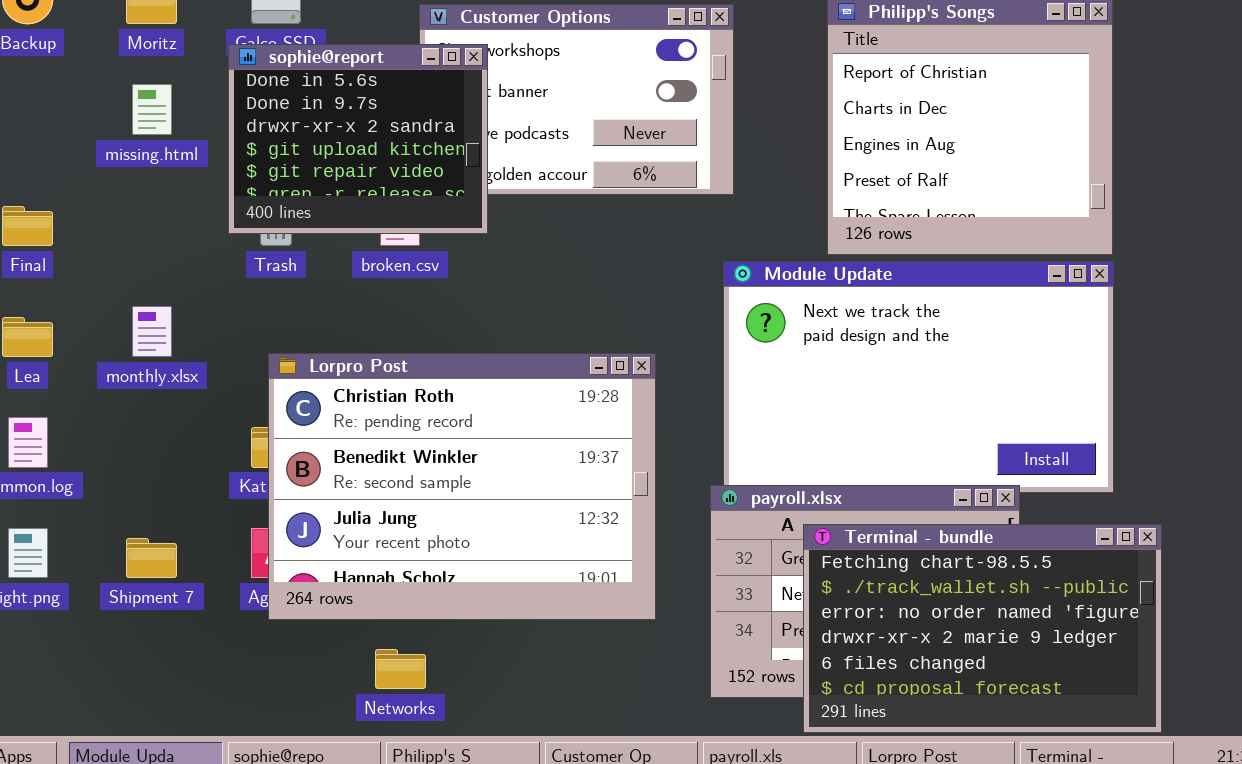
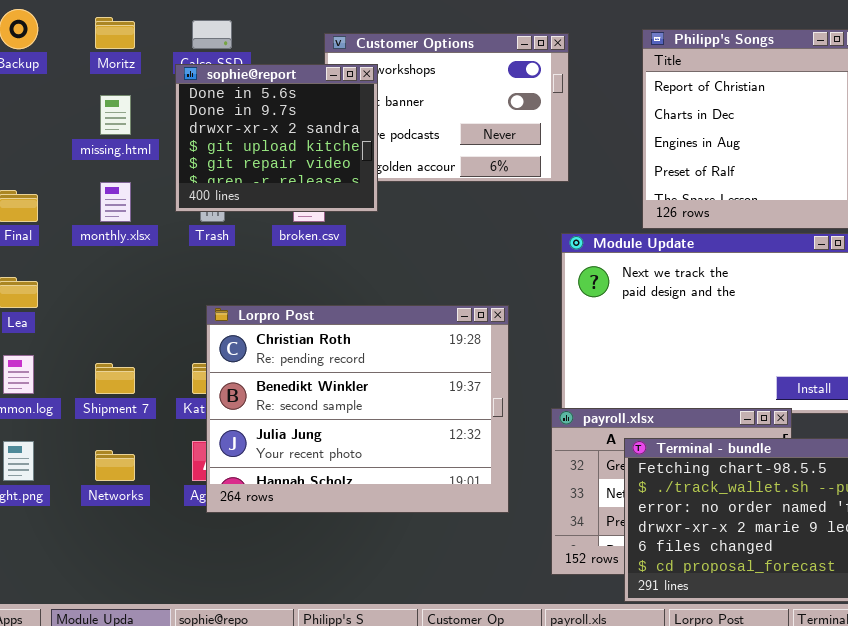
monthly.xlsx: [132,306,172,357] -> [100,182,131,222], moved
Shipment 7: [126,538,177,578] -> [95,363,135,394], moved
Networks: [375,649,426,689] -> [95,450,135,481], moved

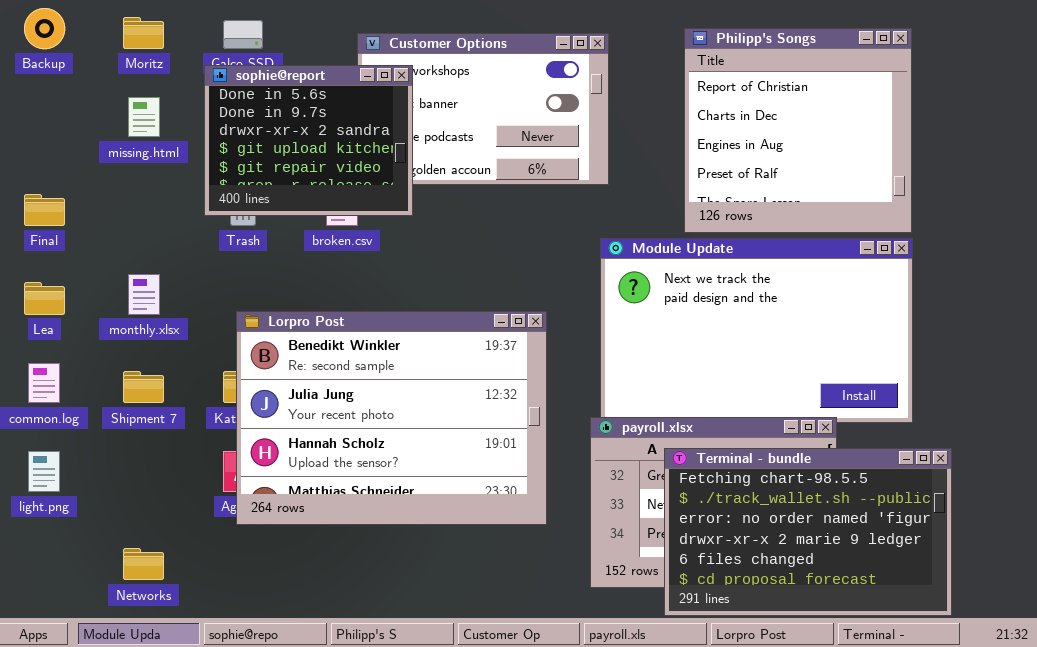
monthly.xlsx: [100,182,131,222] -> [128,274,160,315], moved
Lorpro Post: [206,305,509,513] -> [236,311,547,525], scrolled down 1 row
Networks: [95,450,135,481] -> [123,548,164,580], moved

